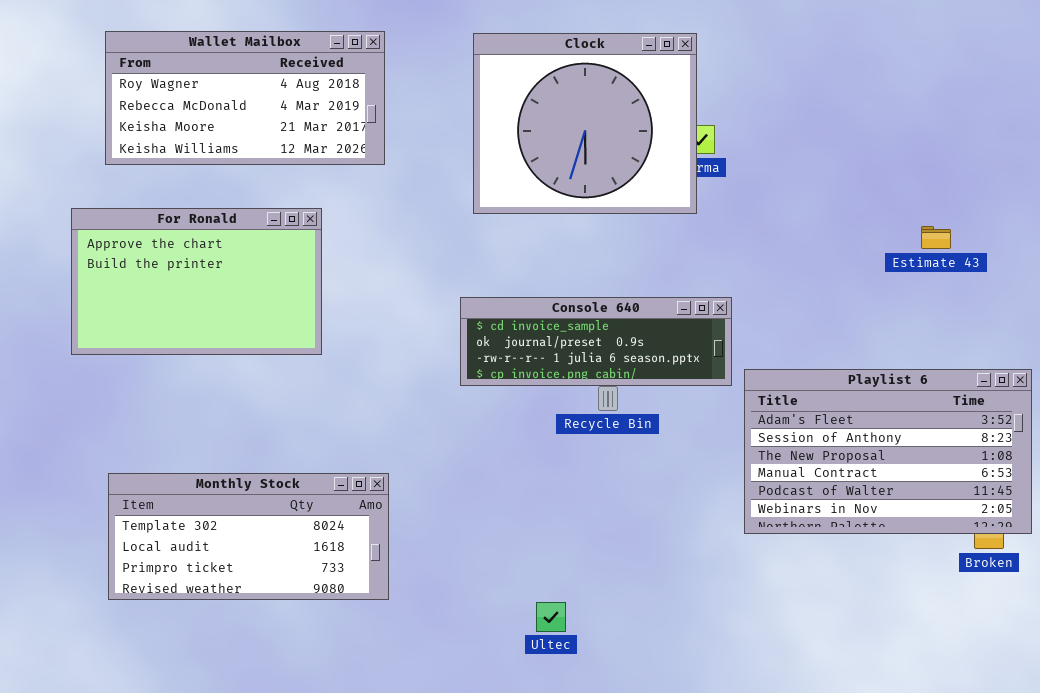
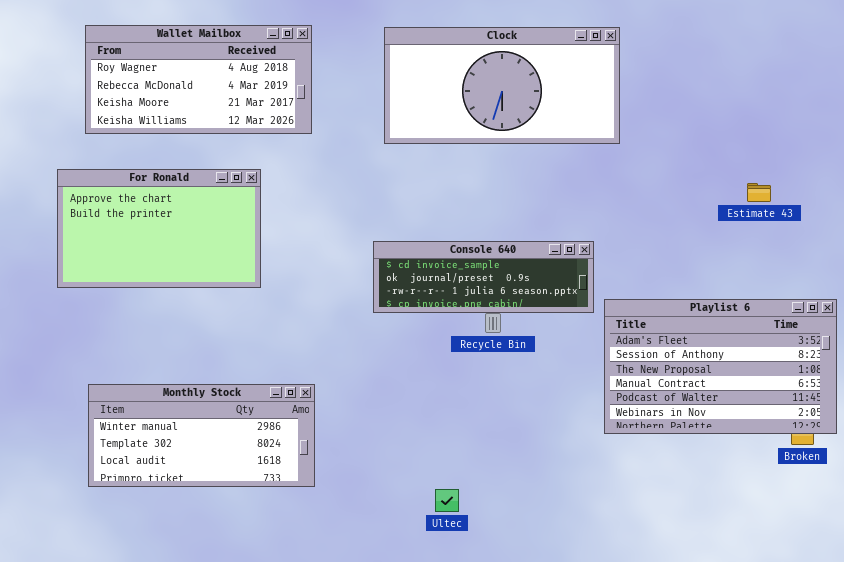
Clock: [473,33,697,214] -> [384,27,620,144], resized
Monthly Stock: [108,473,389,600] -> [88,384,315,487], scrolled up 1 row

